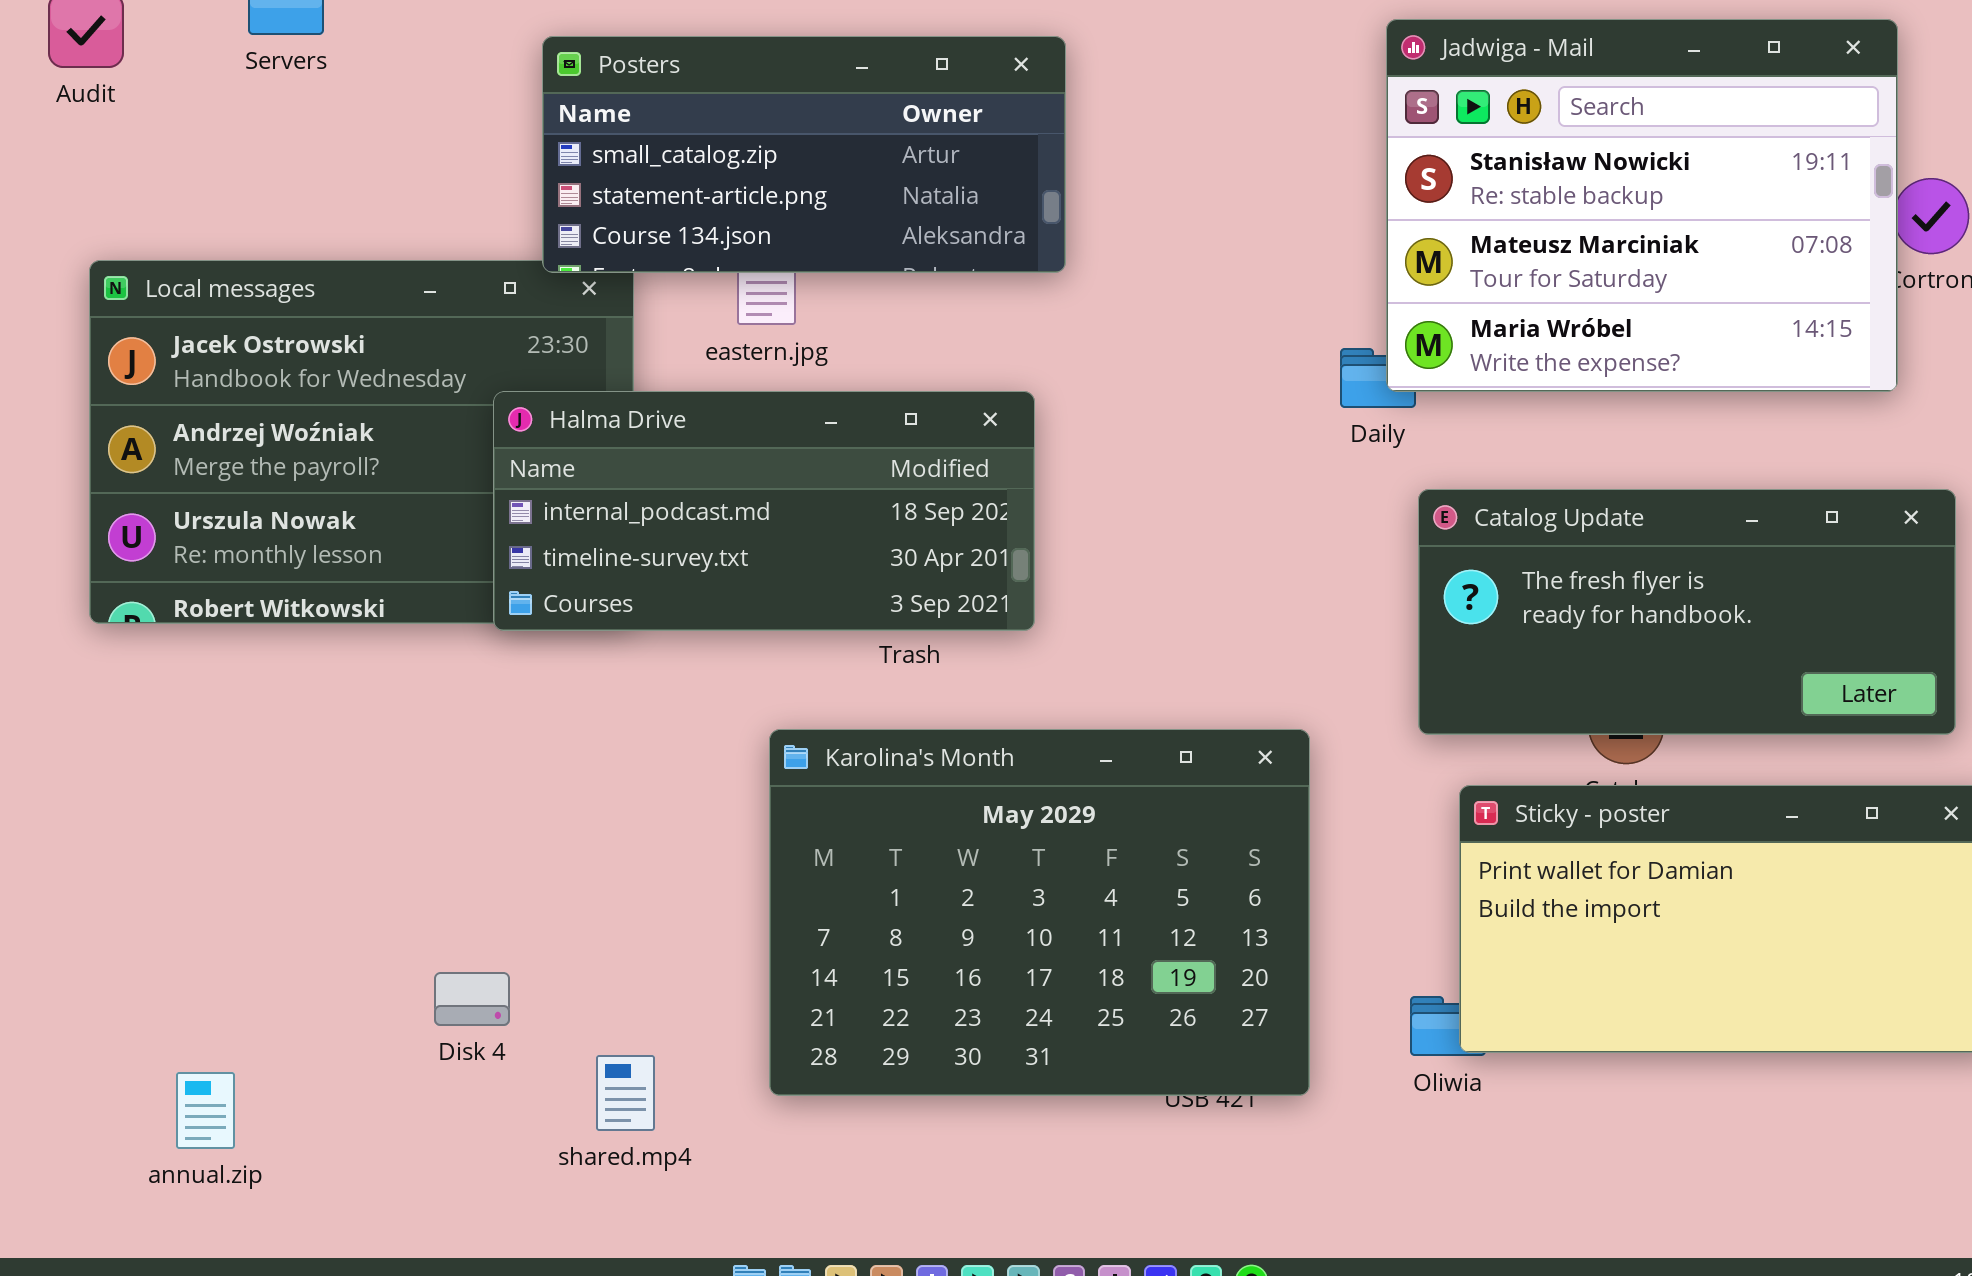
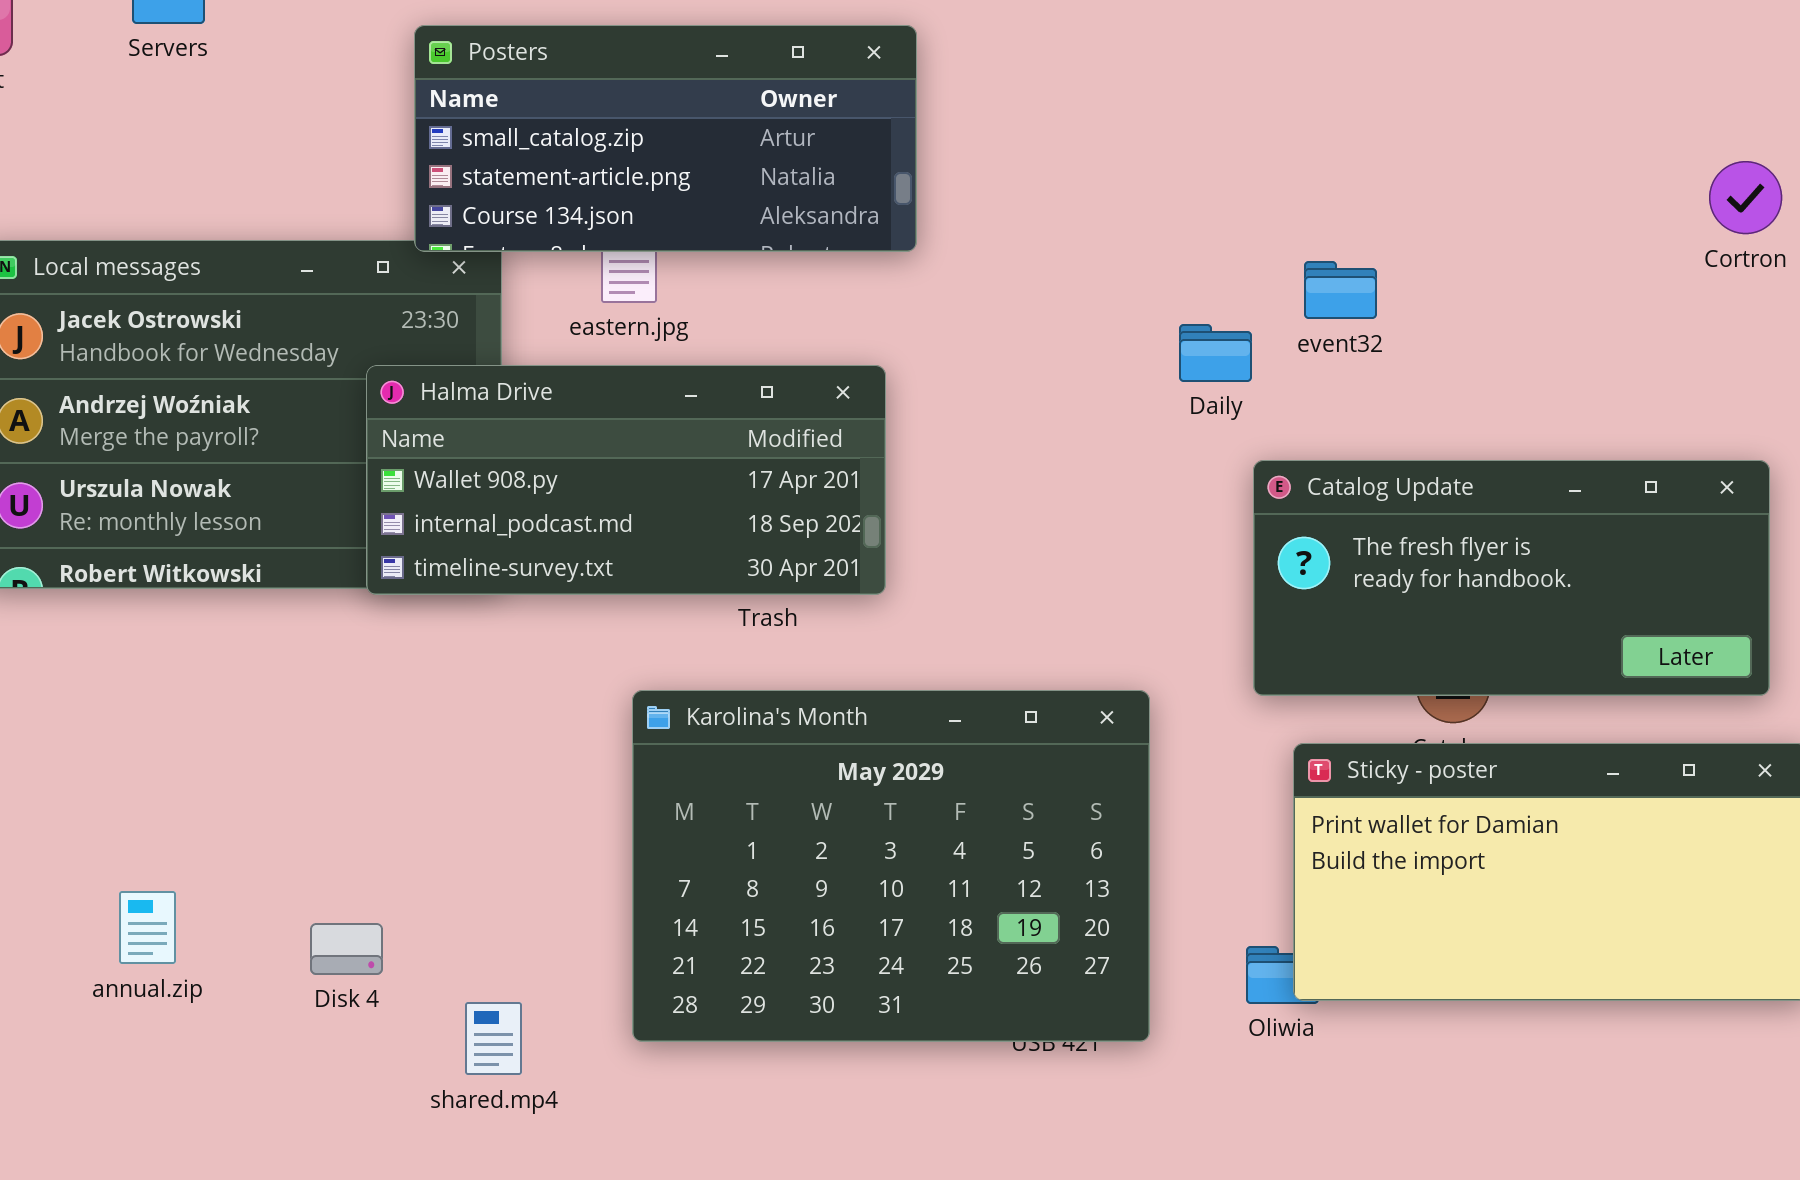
Jadwiga - Mail: [1386,19,1898,392] -> none, closed
Halma Drive: [493,391,1035,631] -> [366,365,886,595], scrolled up 1 row
annual.zip: [176,1072,235,1149] -> [119,891,176,964], moved

